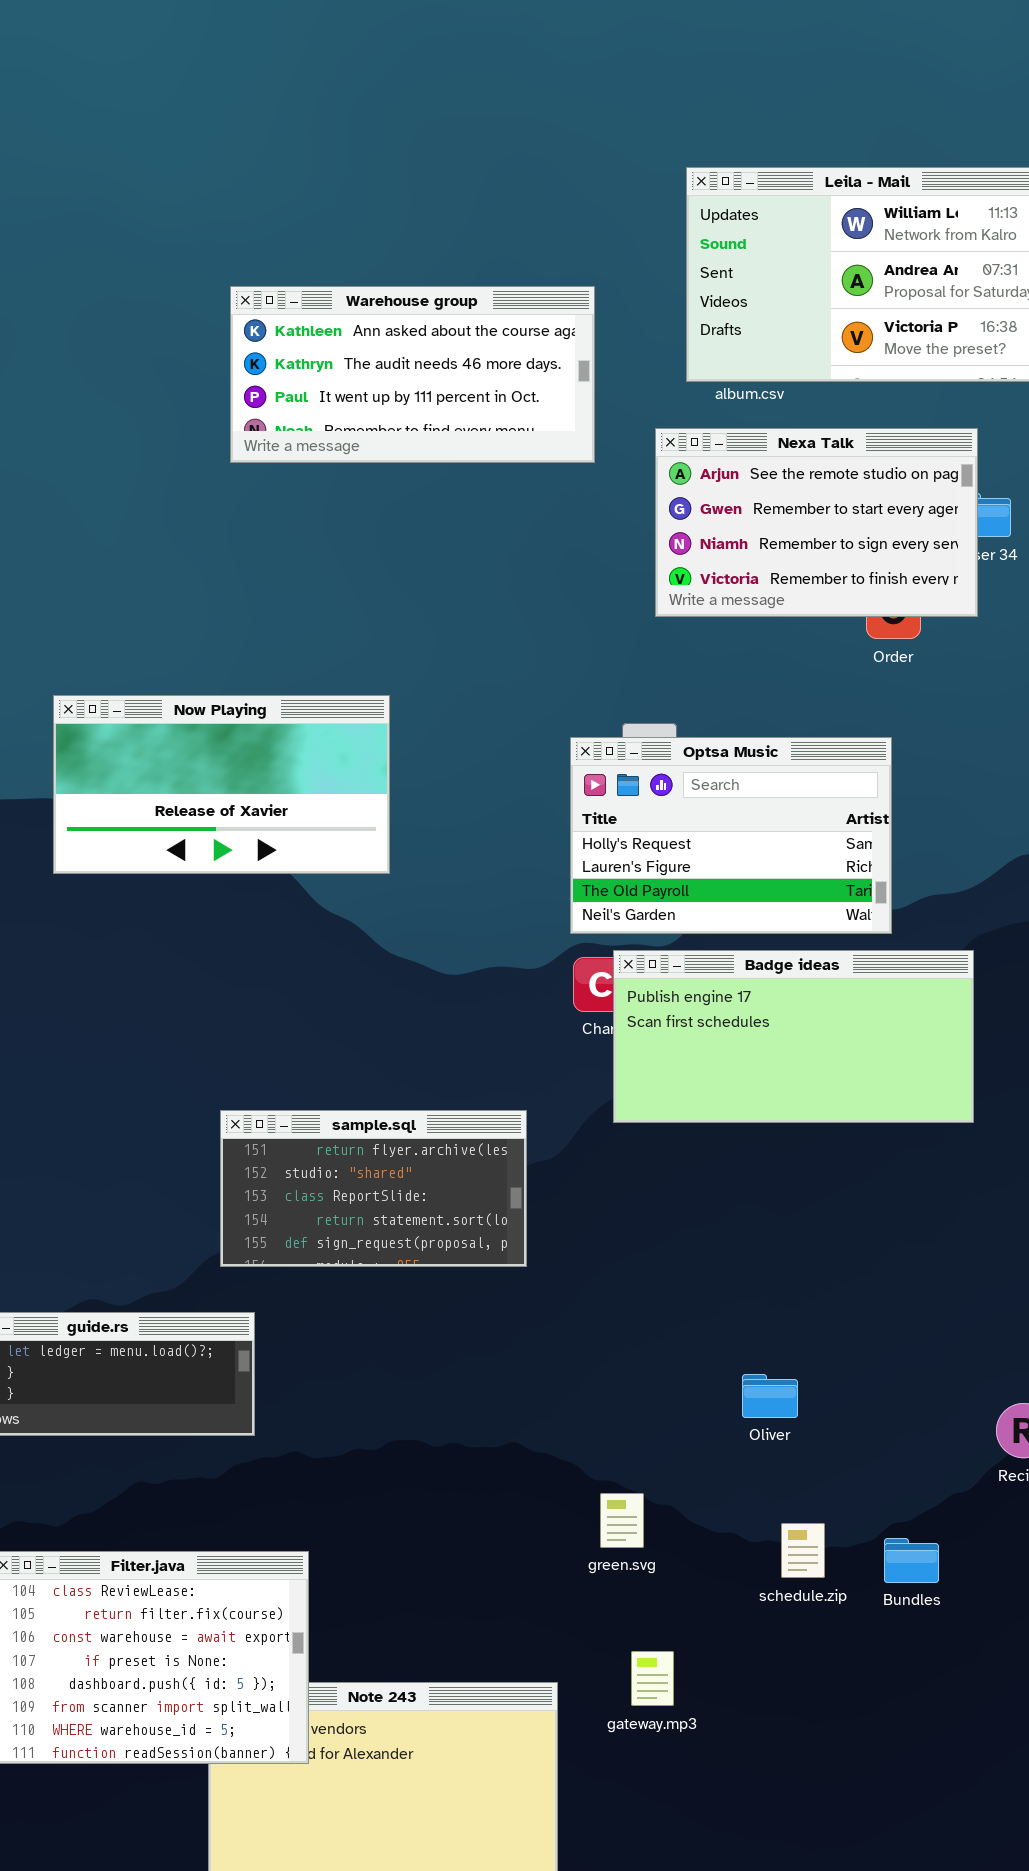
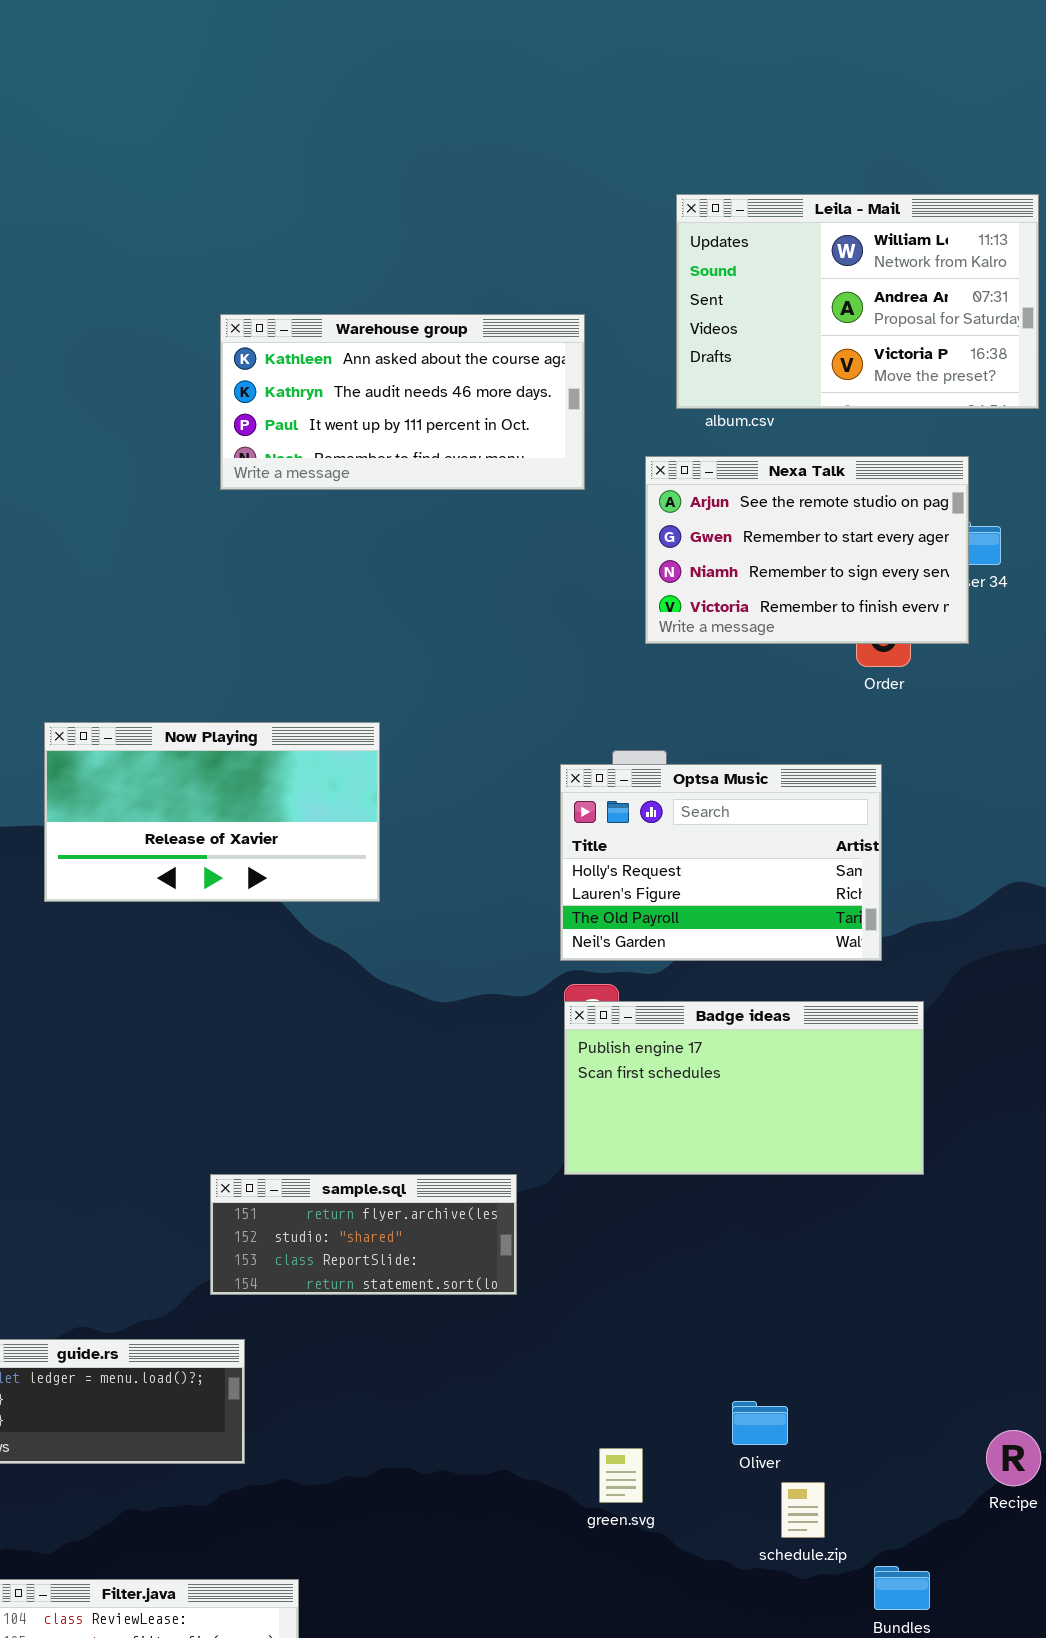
Badge ideas: [613,950,974,1123] -> [564,1001,924,1175], moved
sample.sql: [220,1110,527,1267] -> [210,1174,517,1295], resized
green.svg: [600,1493,644,1548] -> [599,1448,643,1503], moved
schedule.zip: [781,1523,825,1578] -> [781,1482,825,1538], moved

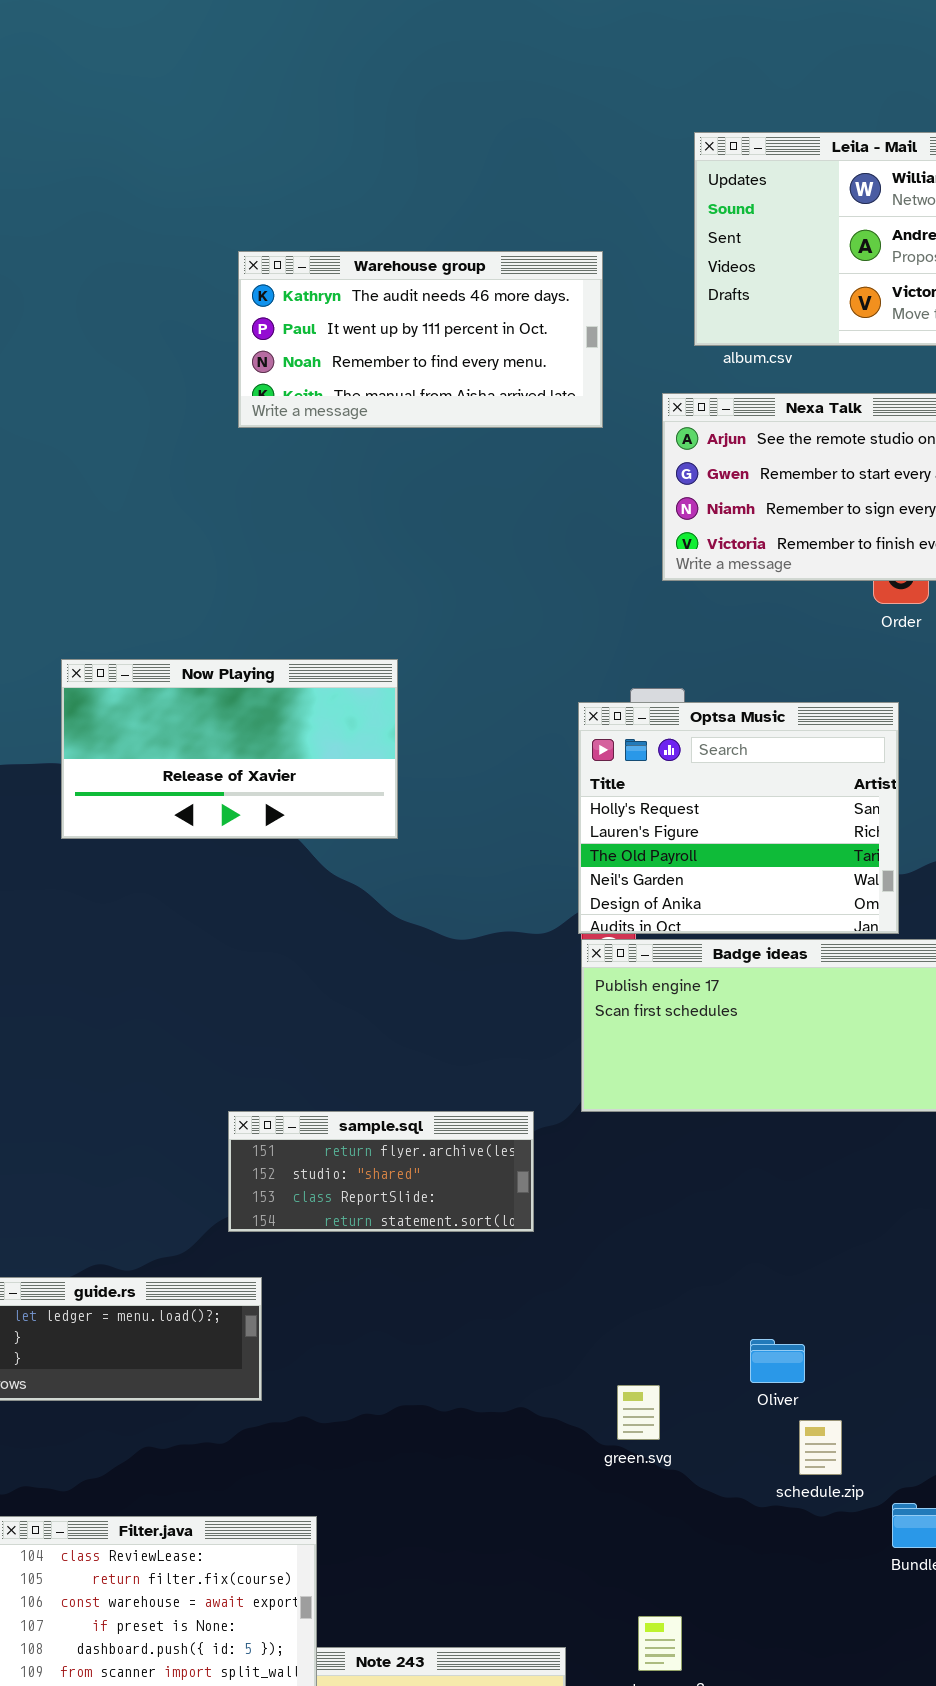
Warehouse group: [220,314,585,490] -> [238,251,603,428], scrolled down 1 row
Optsa Music: [560,764,882,961] -> [578,702,899,934], resized

